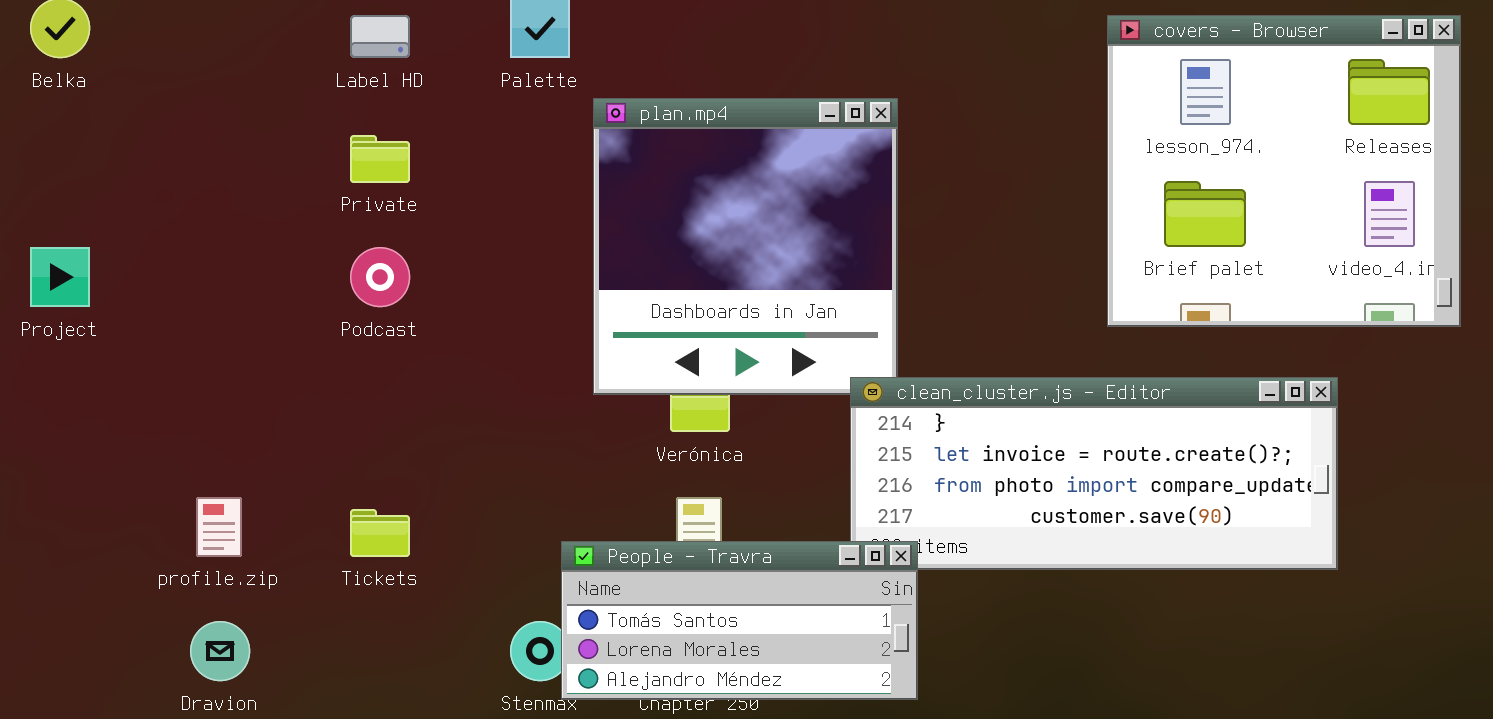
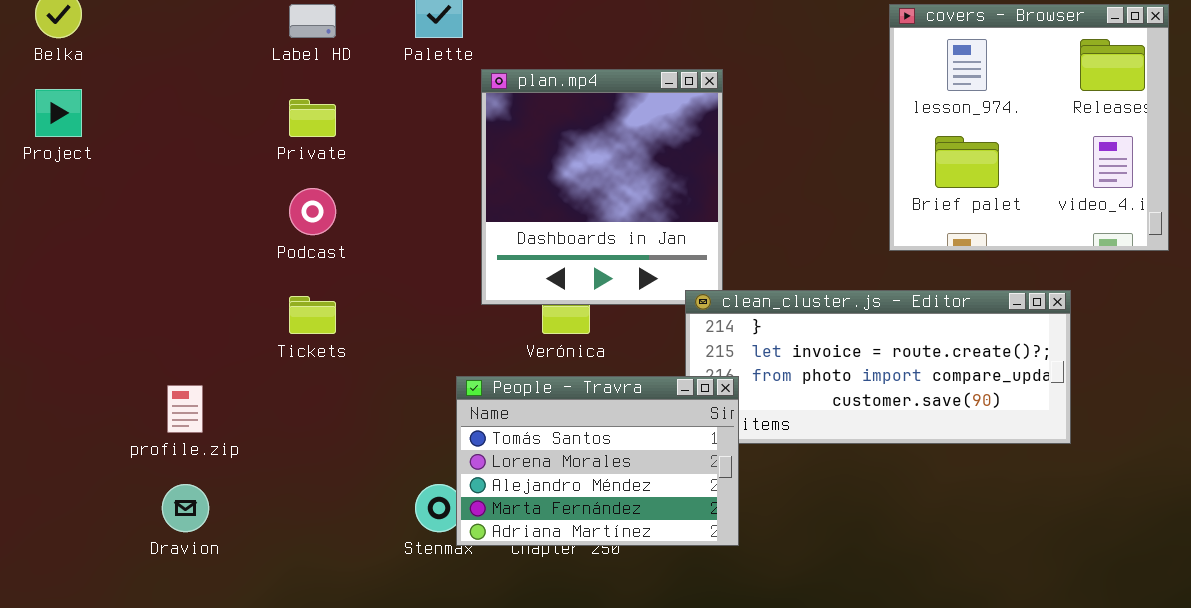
Project: [30,247,90,307] -> [35,89,82,137], moved
Tickets: [350,509,410,557] -> [289,296,336,334], moved
People - Travra: [561,541,918,700] -> [456,376,739,546], resized

